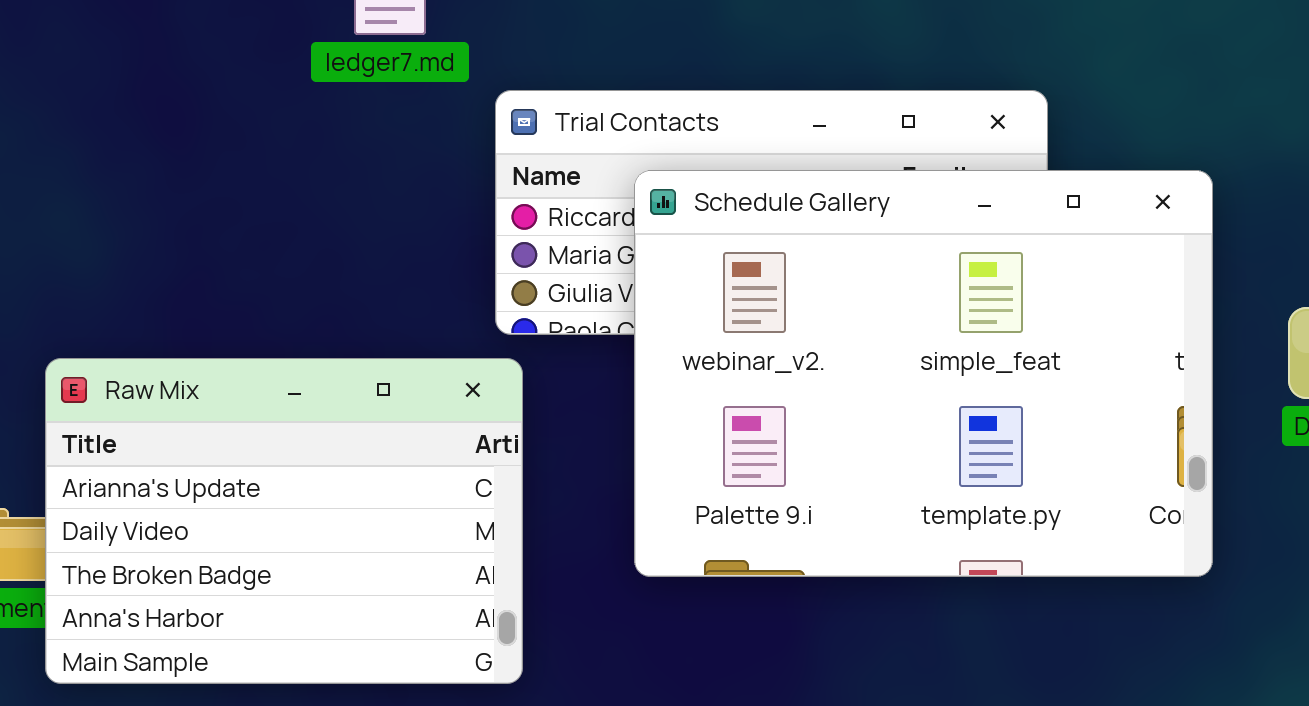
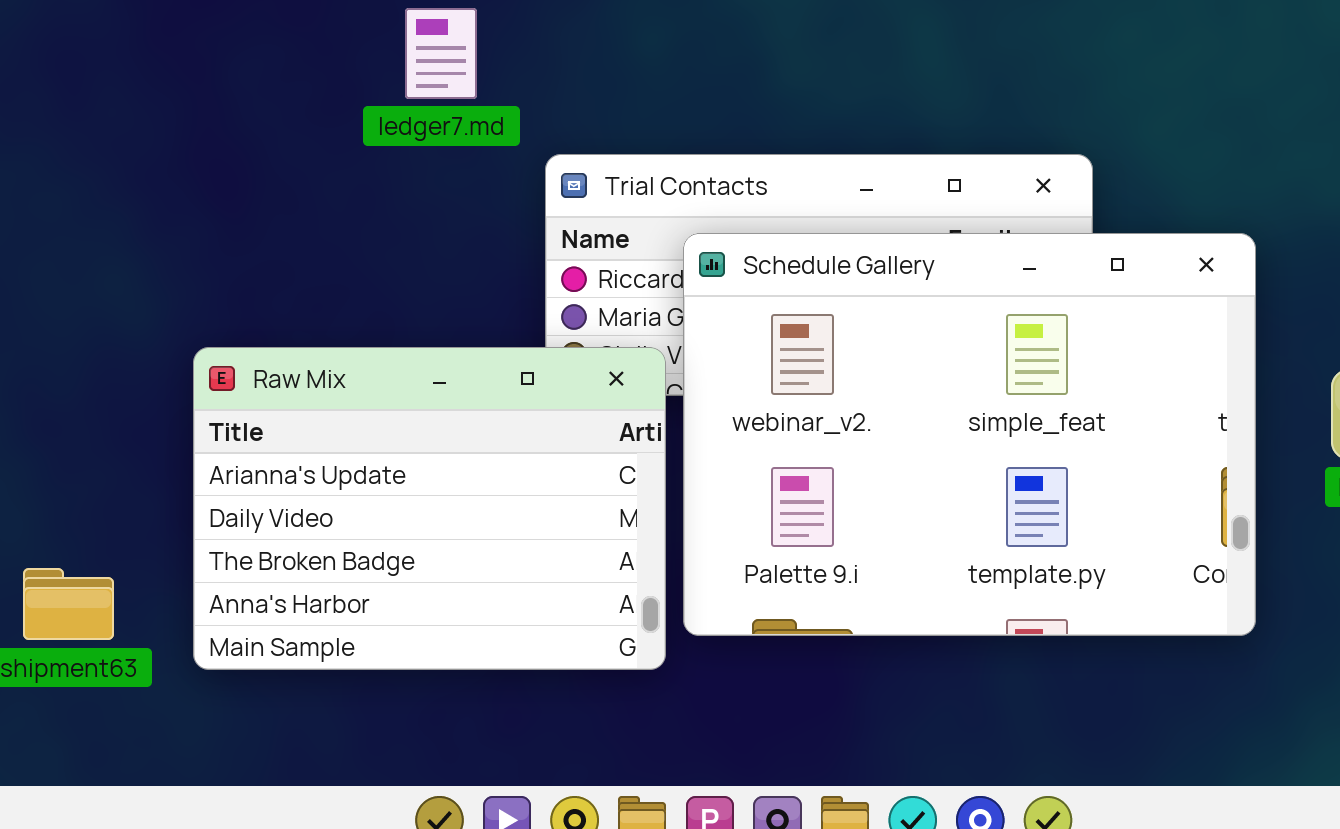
Raw Mix: [45,358,523,684] -> [193,347,666,670], moved

